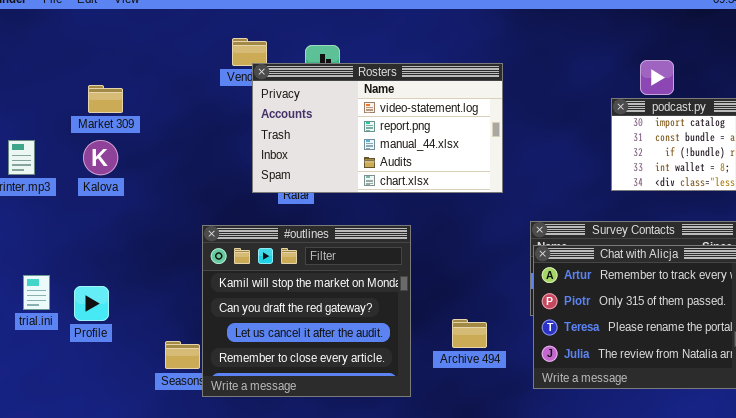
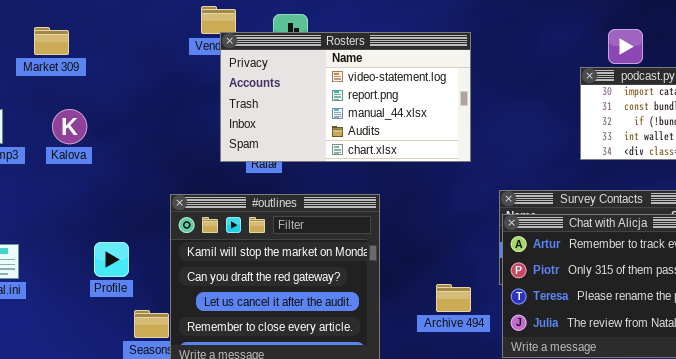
Market 309: [88,85,123,113] -> [34,27,69,55], moved
Profile: [74,286,109,321] -> [94,242,129,277], moved
Archive 494: [452,319,487,348] -> [436,284,471,312], moved

